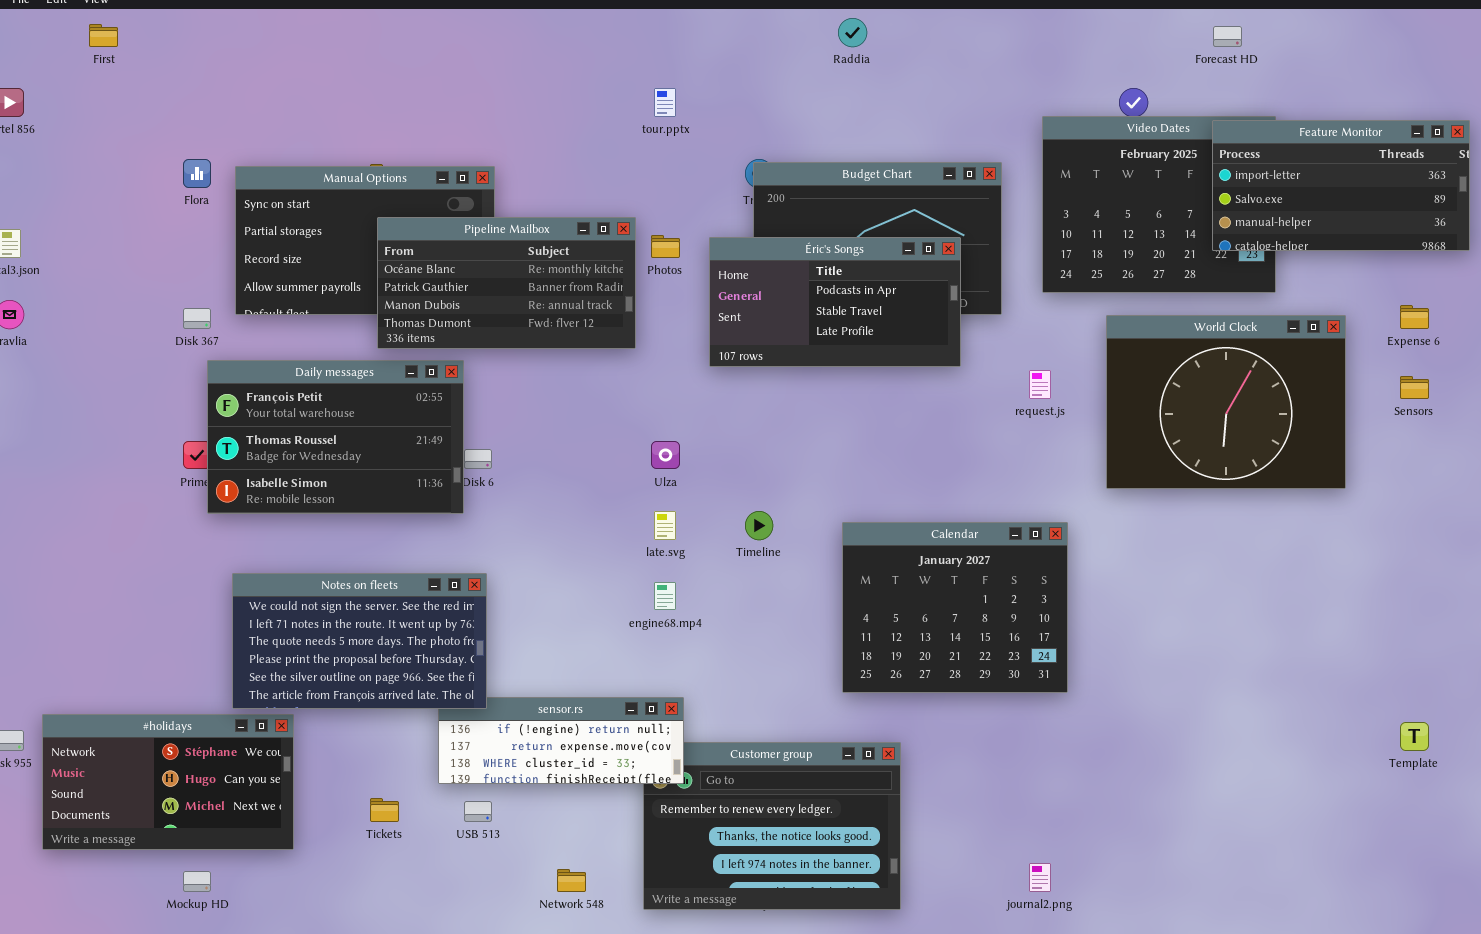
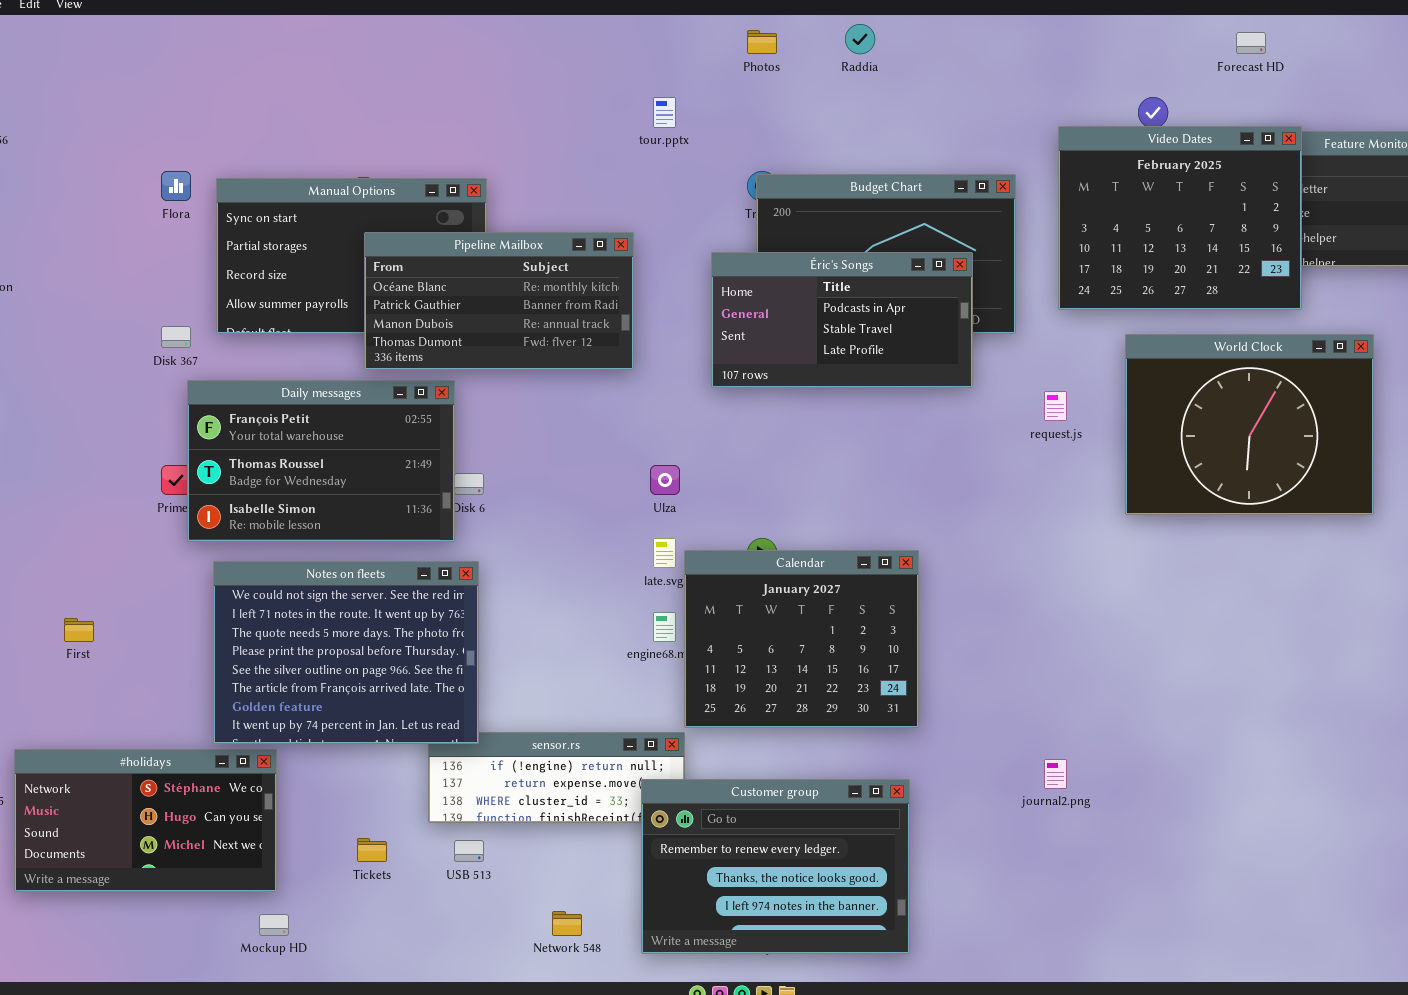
First: [89,24,118,47] -> [64,618,94,642], moved
Video Dates: [1042,116,1276,293] -> [1058,126,1302,310], raised
Photos: [651,235,680,258] -> [747,30,777,54], moved
Calendar: [842,522,1068,693] -> [684,550,919,728], moved
Notes on fleets: [232,573,487,709] -> [213,561,479,744], resized
Customer group: [643,742,901,910] -> [641,779,910,954], raised
journal2.png: [1029,863,1051,892] -> [1044,759,1067,789], moved
Mockup HD: [183,871,211,892] -> [259,914,289,936], moved

